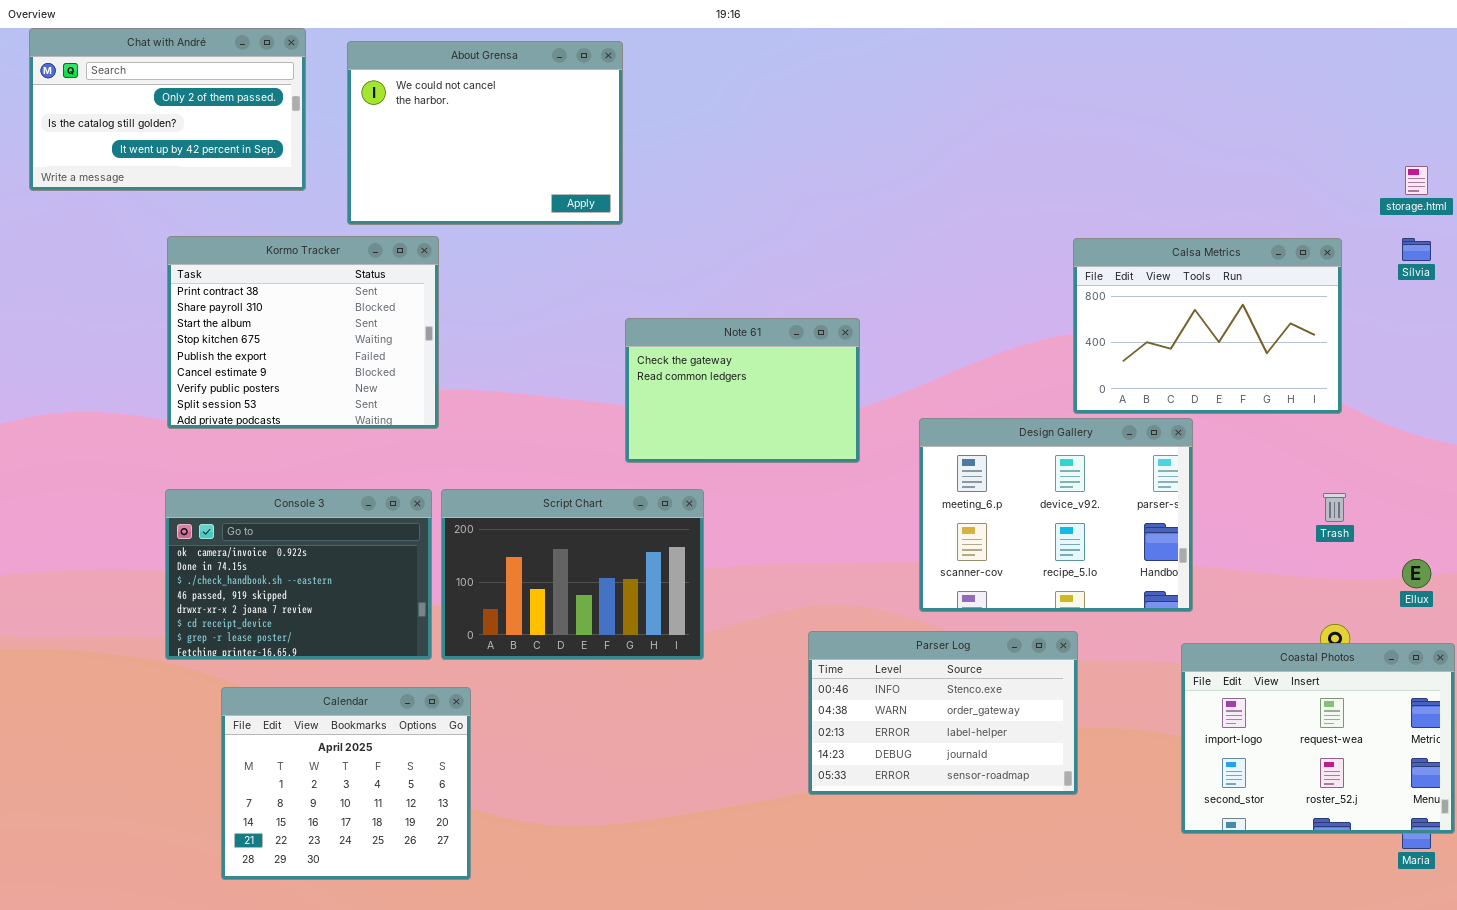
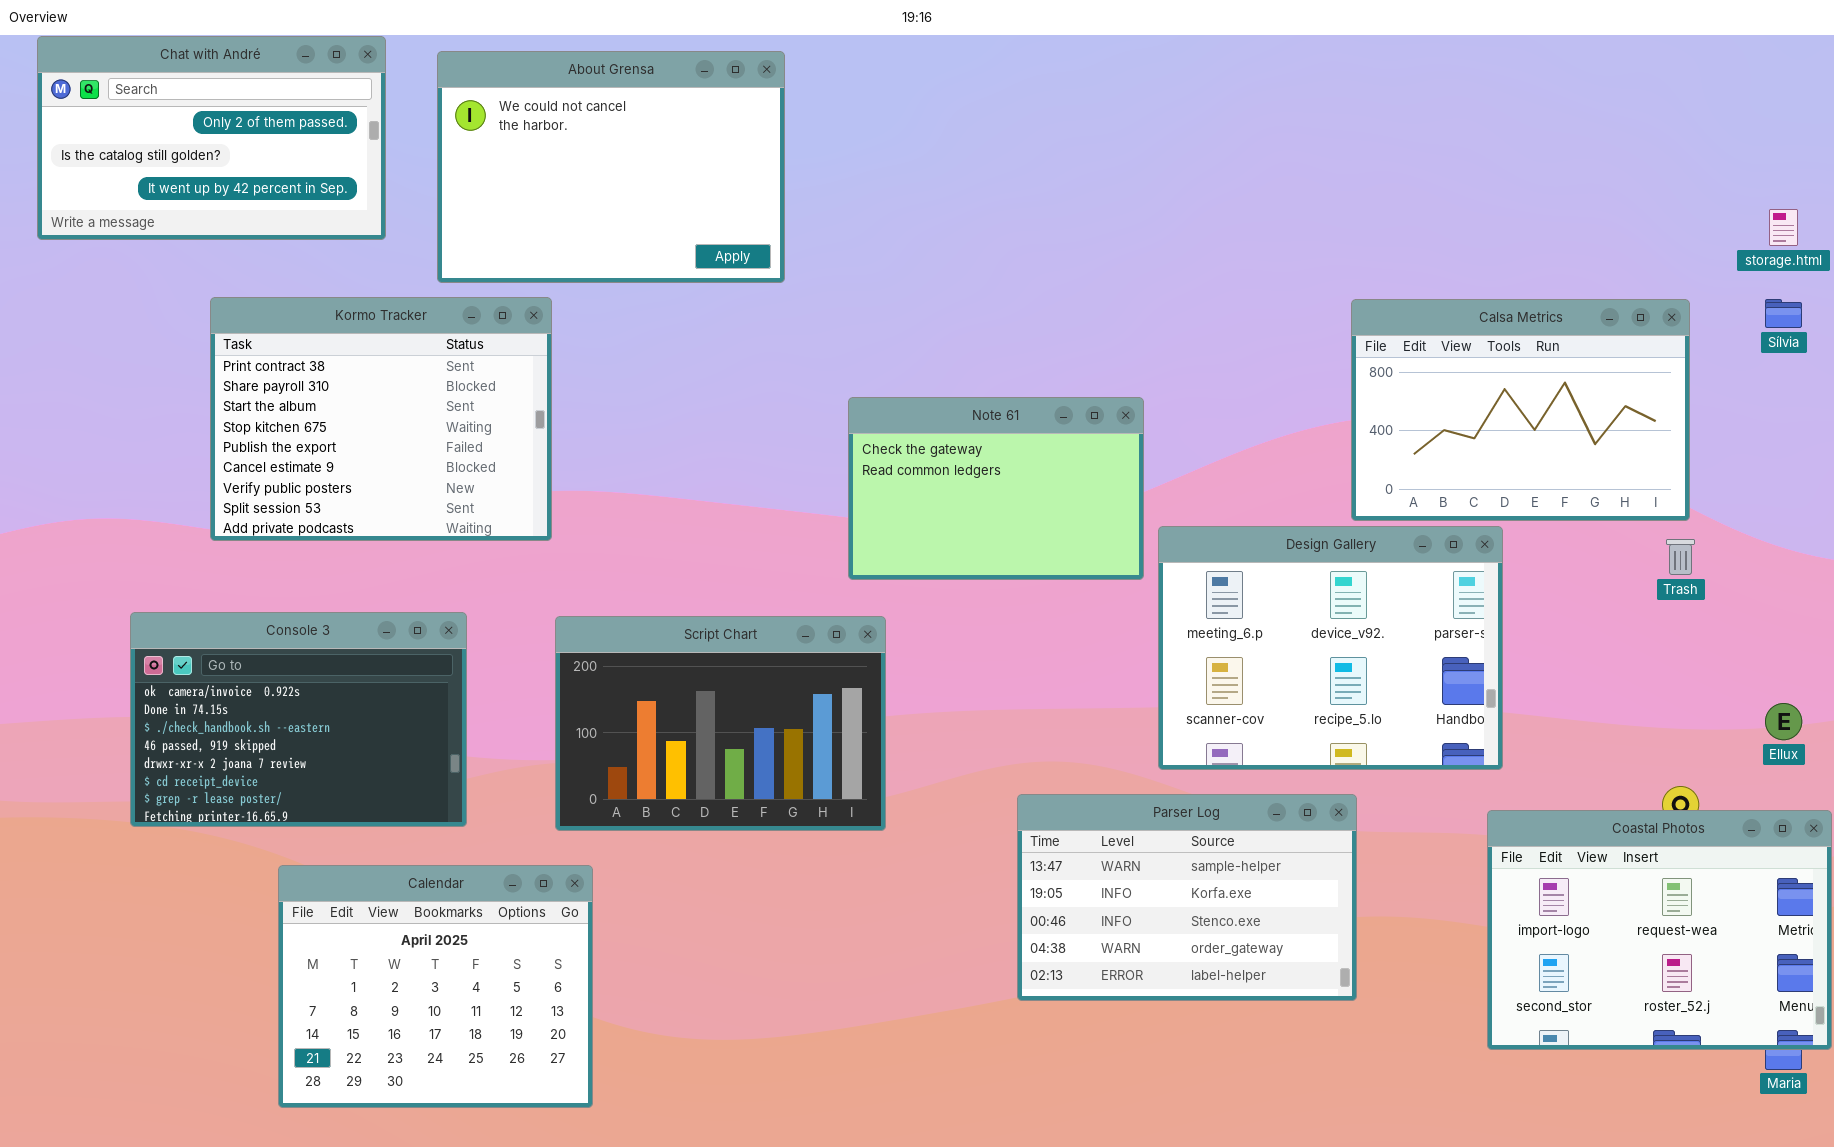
Note 61: [625,318,860,463] -> [848,397,1144,580], moved
Console 3: [165,489,432,660] -> [130,612,467,827], moved
Trash: [1323,493,1346,522] -> [1666,539,1695,575], moved
Parser Log: [808,631,1078,795] -> [1017,794,1357,1001], scrolled up 2 rows

